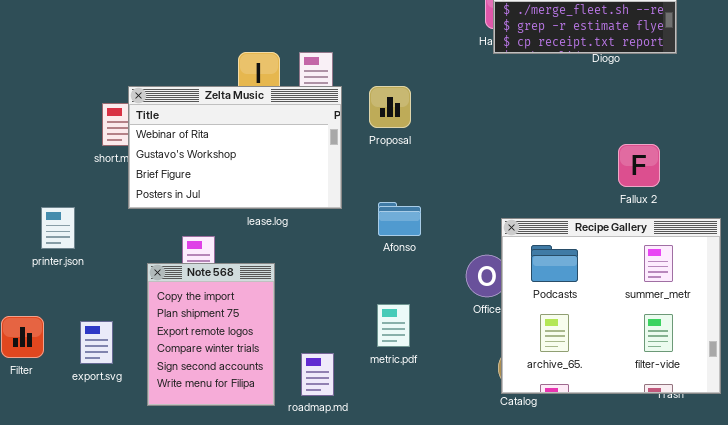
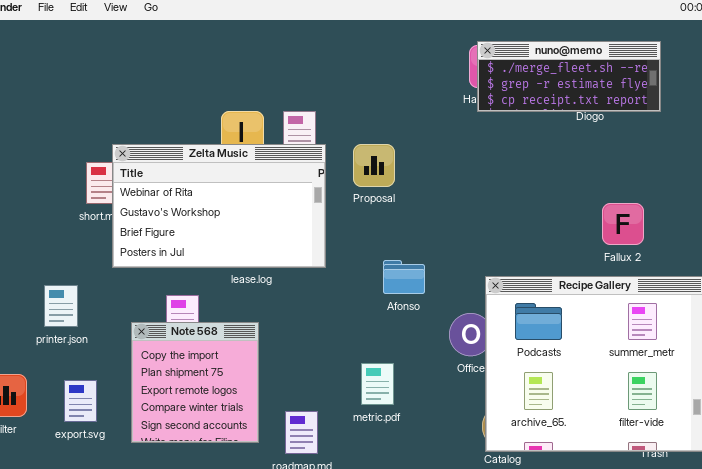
Afonso: [378,202,421,236] -> [383,260,425,294], moved
printer.json: [41,207,75,249] -> [44,285,78,327], moved
Note 568: [147,263,275,406] -> [131,322,259,443], resized

